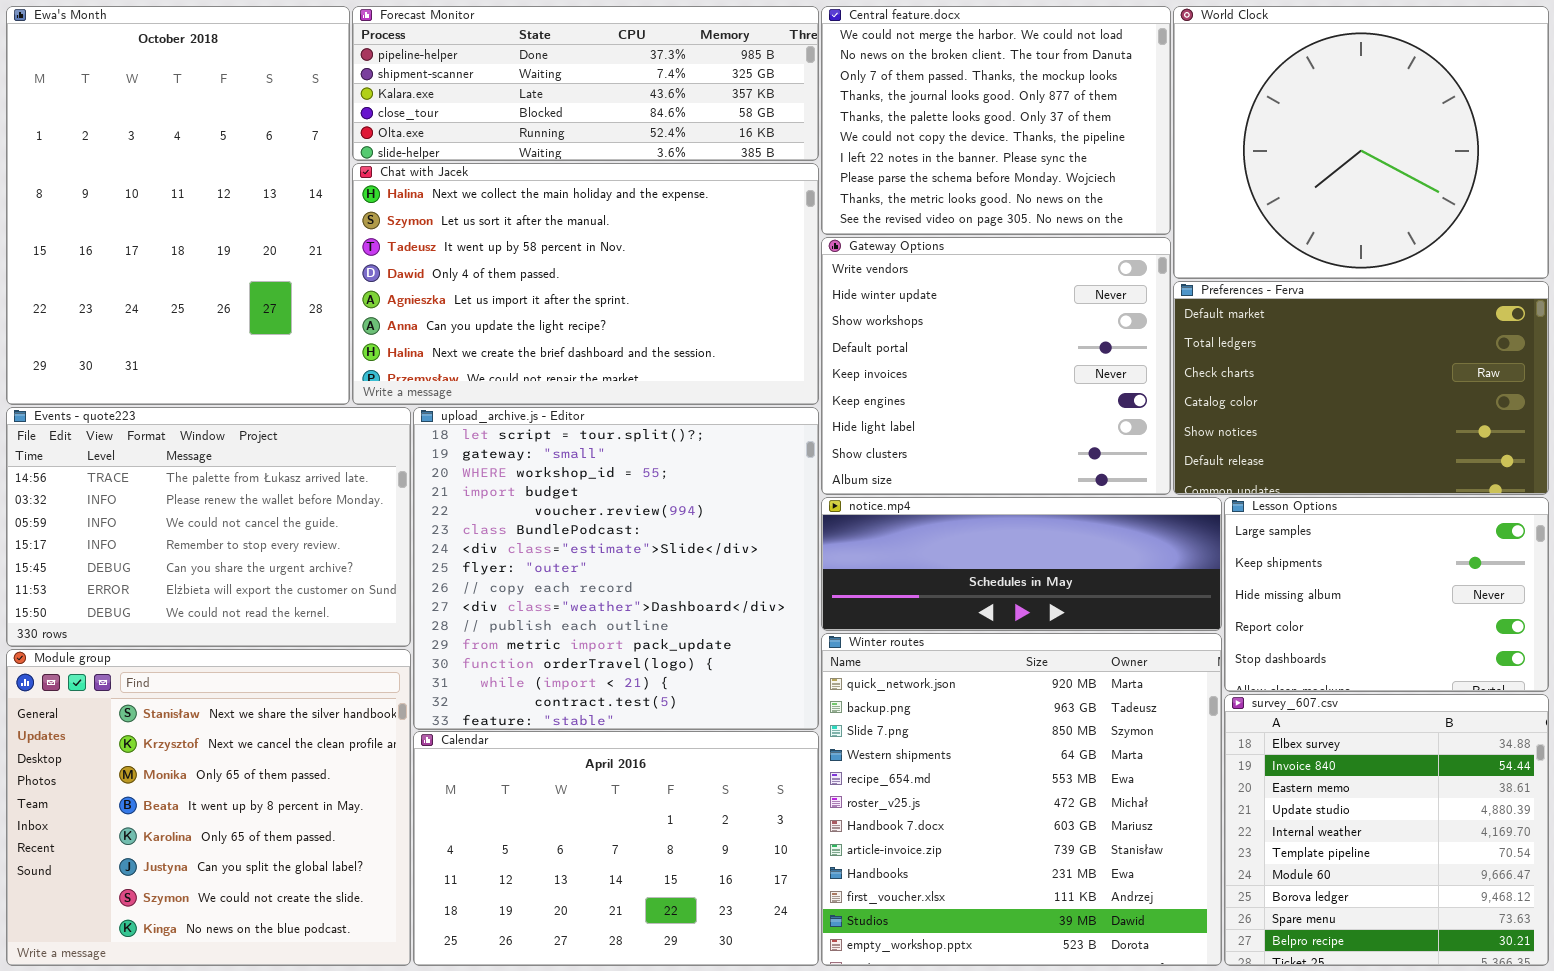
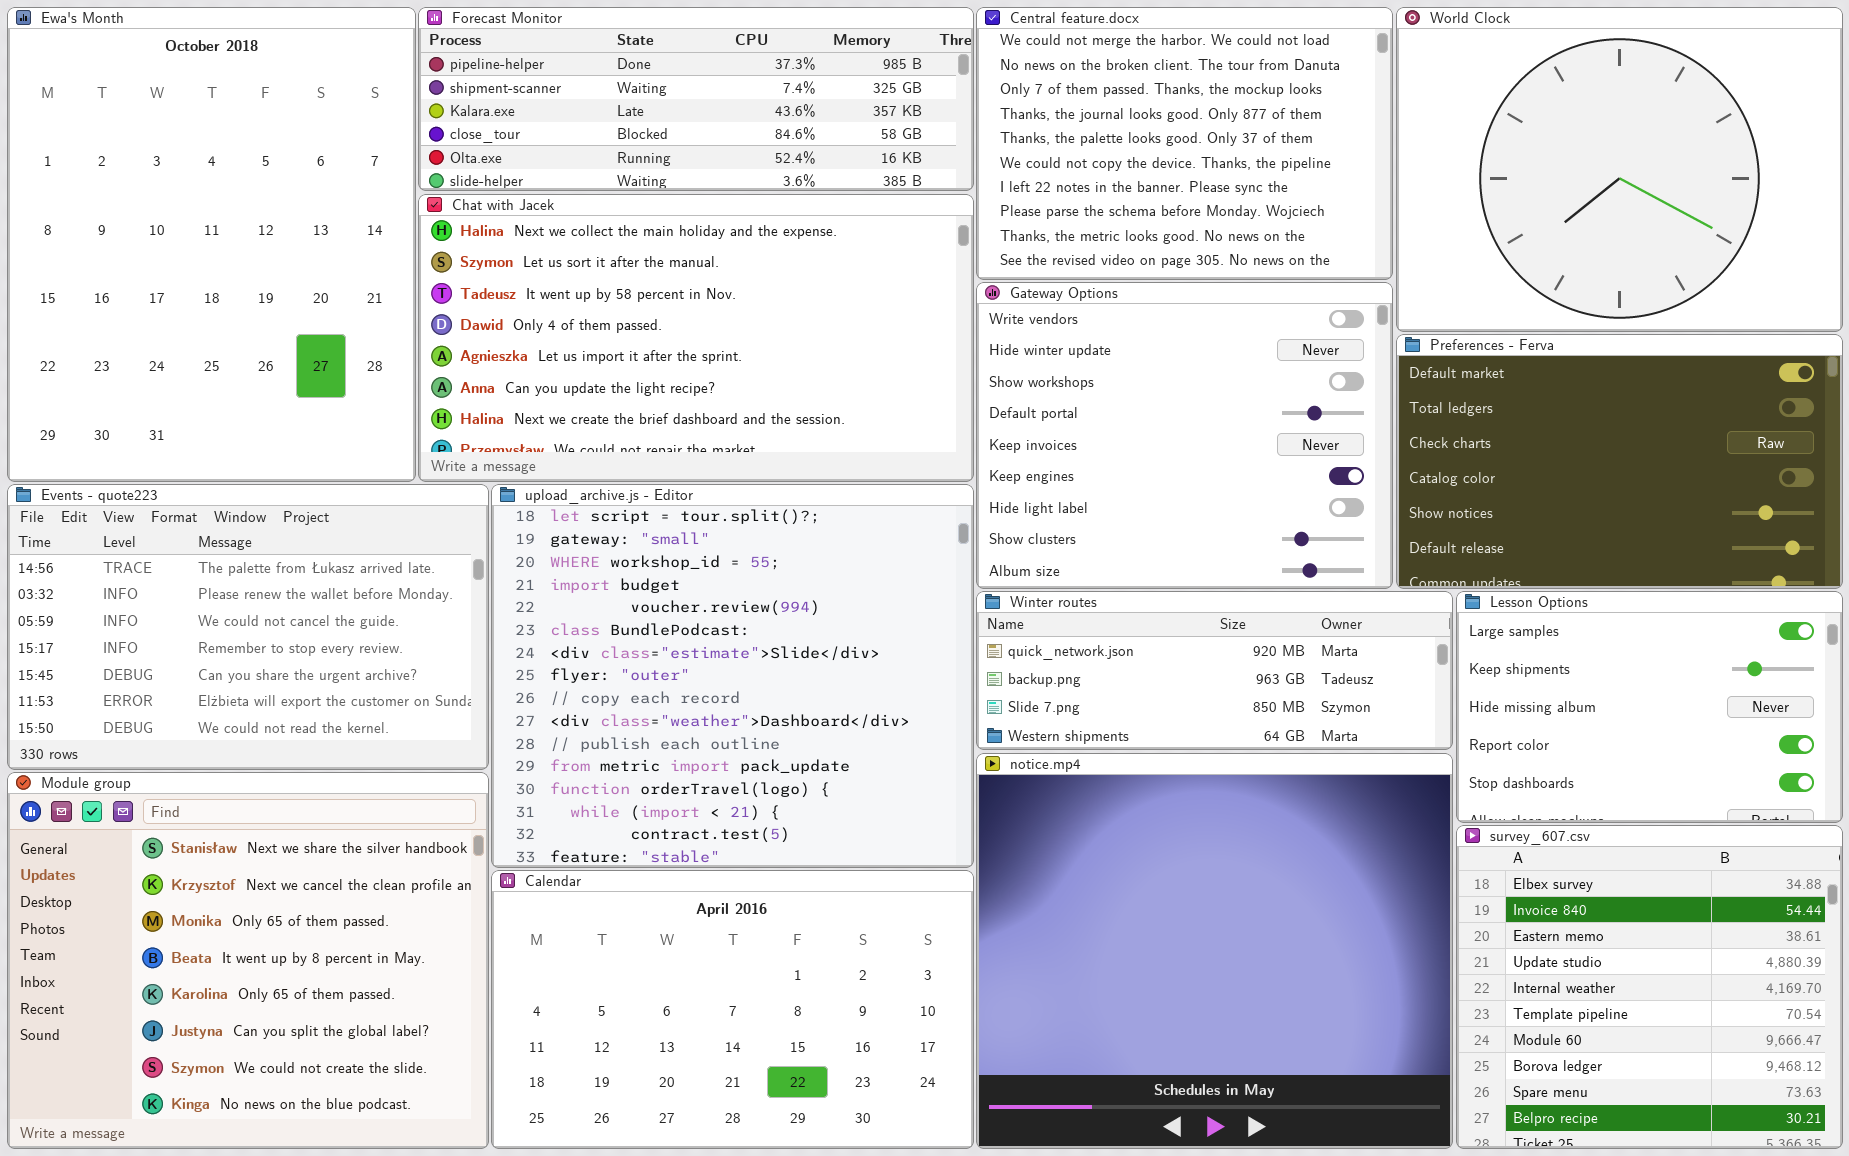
notice.mp4: [821,497,1222,631] -> [976,753,1453,1149], moved, resized
Winter routes: [821,633,1222,966] -> [976,591,1453,750], moved, resized

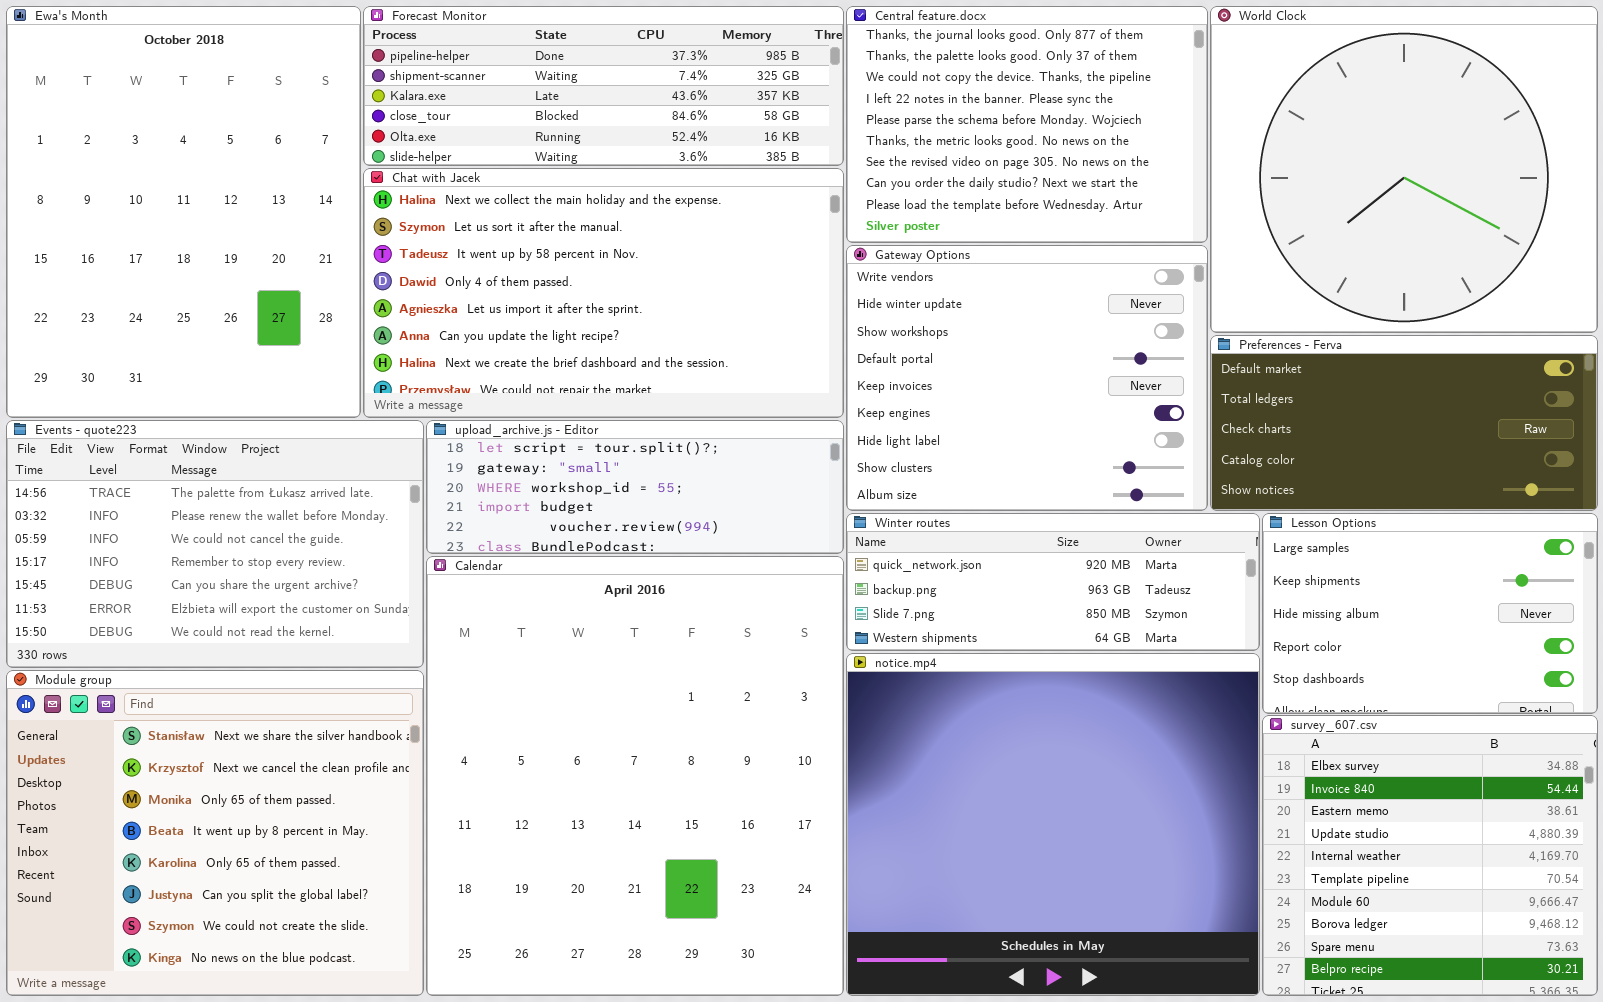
Central feature.docx: [976,7,1393,280] -> [846,6,1208,243], scrolled down 3 rows
World Clock: [1396,7,1843,332] -> [1210,6,1598,333], resized
Preferences - Ferva: [1396,334,1843,589] -> [1210,335,1598,511], resized
upload_archive.js - Editor: [491,484,974,868] -> [426,420,844,554], resized
Calendar: [491,870,974,1149] -> [426,556,844,996], resized

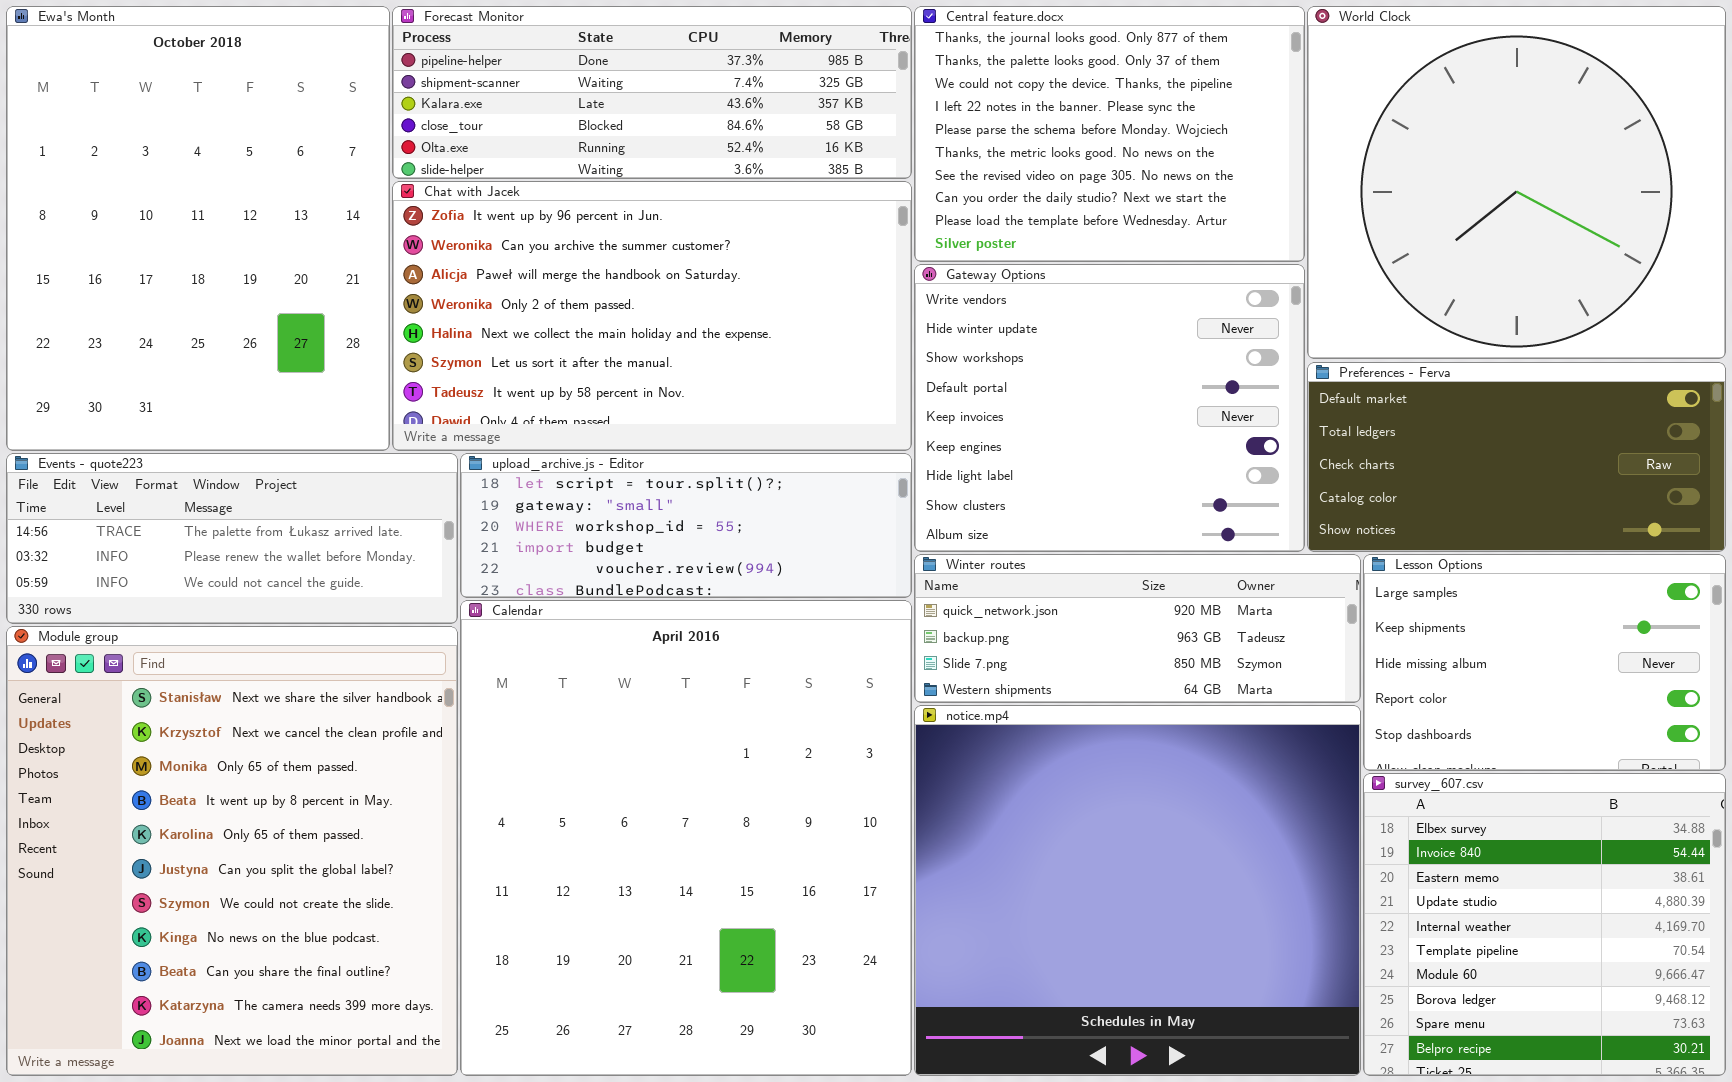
Chat with Jacek: [363,168,844,418] -> [392,181,912,451], scrolled up 4 rows
Events - quote223: [6,420,424,668] -> [6,453,458,624], resized
Module group: [6,670,424,996] -> [6,626,458,1076], resized

